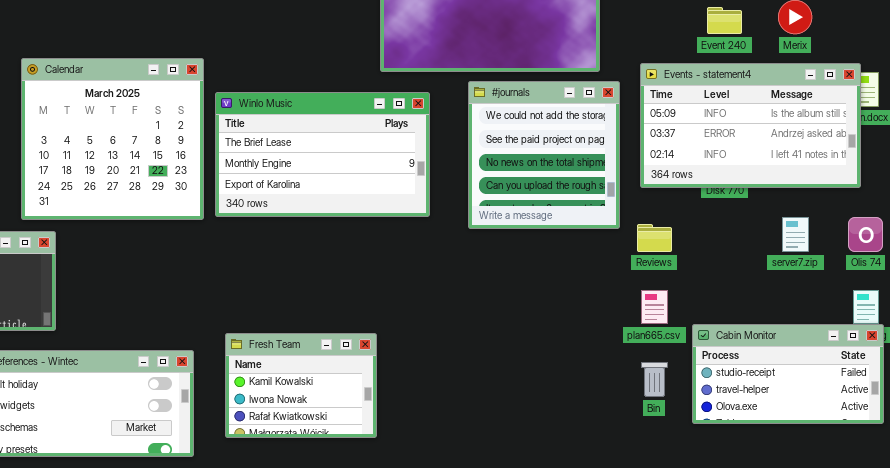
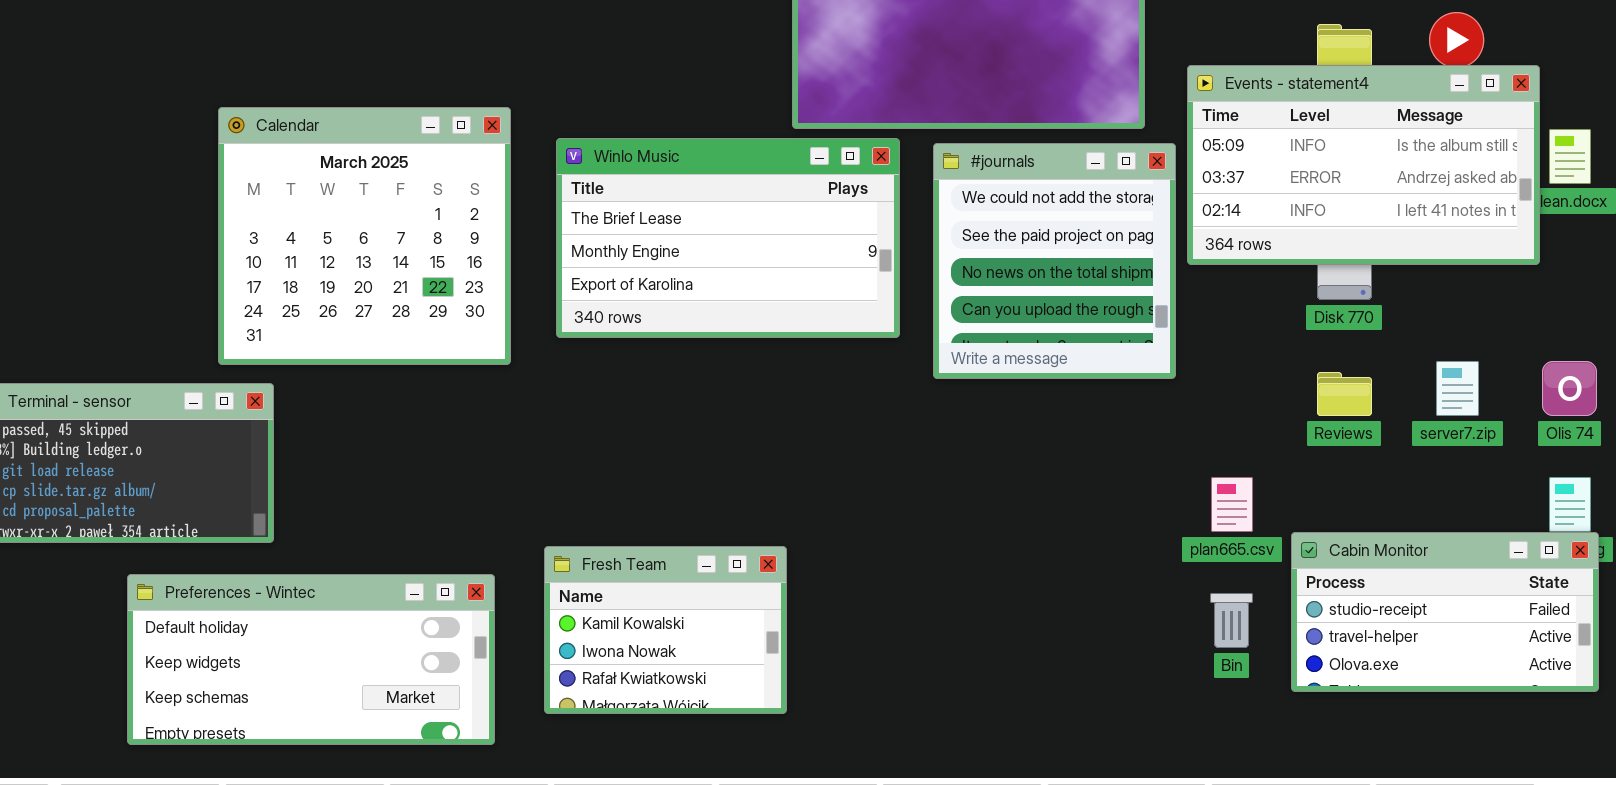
Events - statement4: [640,63,861,188] -> [1187,65,1540,265], moved
Winlo Music: [215,92,430,217] -> [556,138,900,338], moved
Reviews: [637,224,672,252] -> [1317,372,1372,416], moved

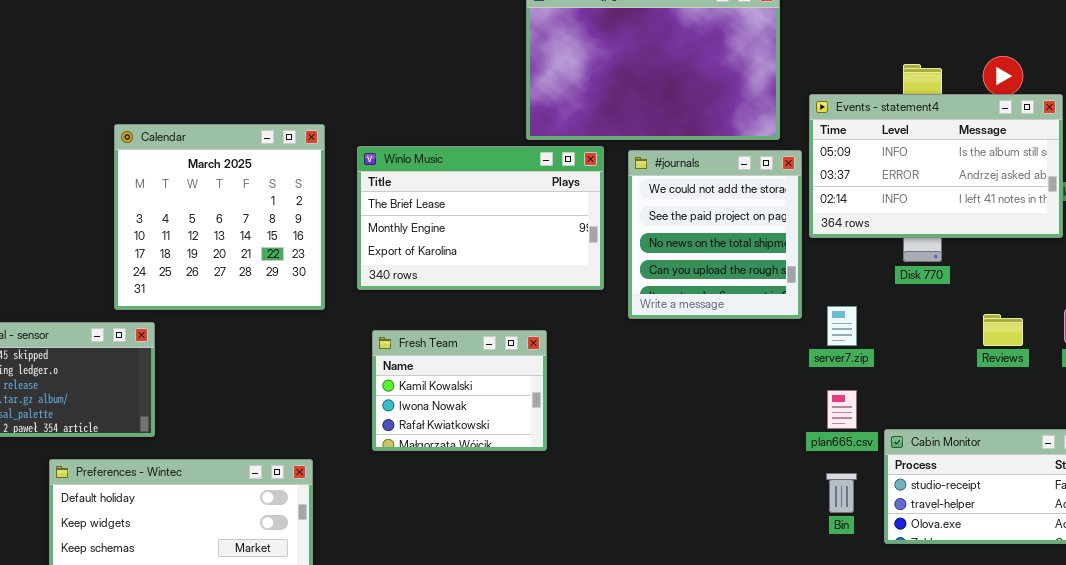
server7.zip: [1436,361,1479,416] -> [827,306,857,346], moved
Reviews: [1317,372,1372,416] -> [983,314,1023,346], moved
Fresh Team: [544,546,787,714] -> [372,330,547,451], moved

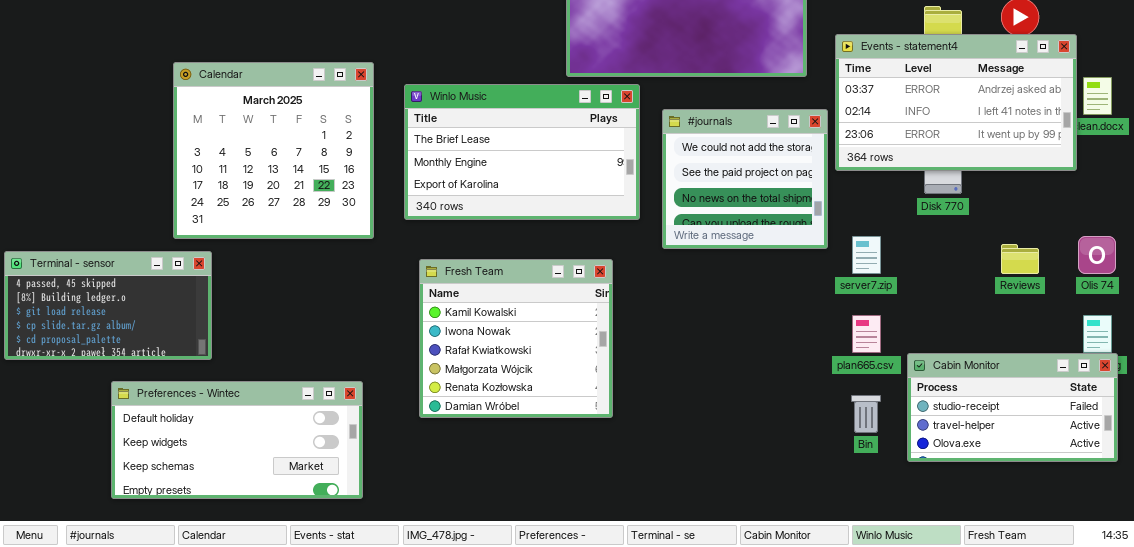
Events - statement4: [809,94,1063,238] -> [835,34,1077,171], scrolled down 1 row
#journals: [628,150,802,319] -> [662,109,828,249], resized
Fresh Team: [372,330,547,451] -> [419,259,613,418], resized

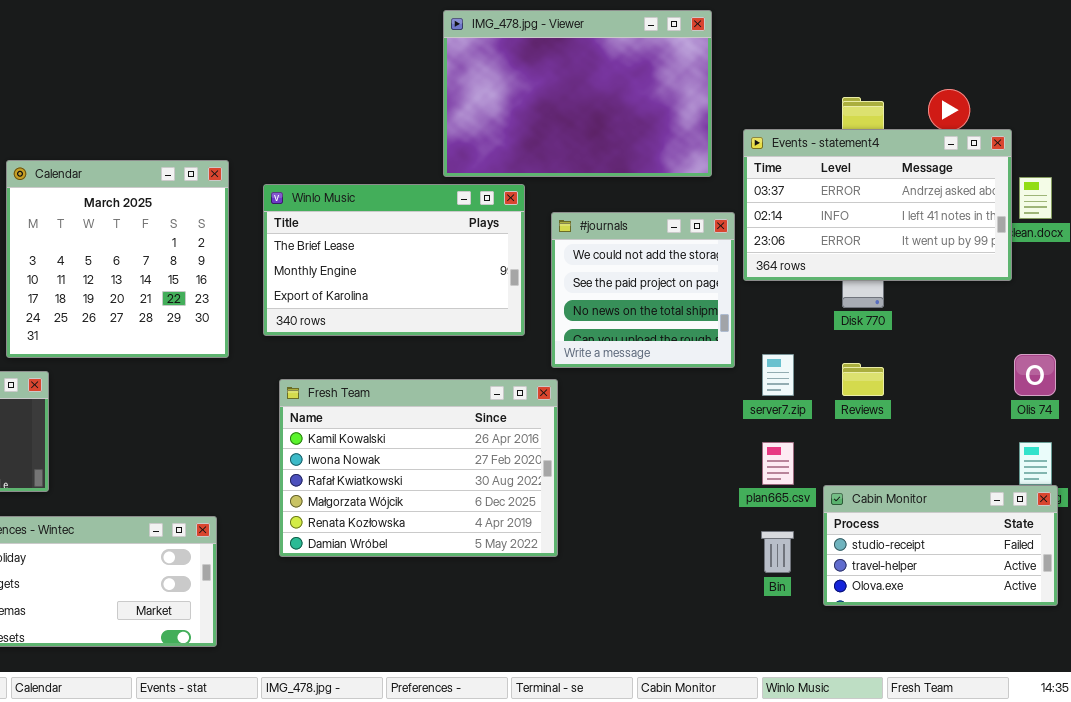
Reviews: [1001,244,1039,274] -> [842,363,884,396], moved
Fresh Team: [419,259,613,418] -> [279,379,558,557], resized

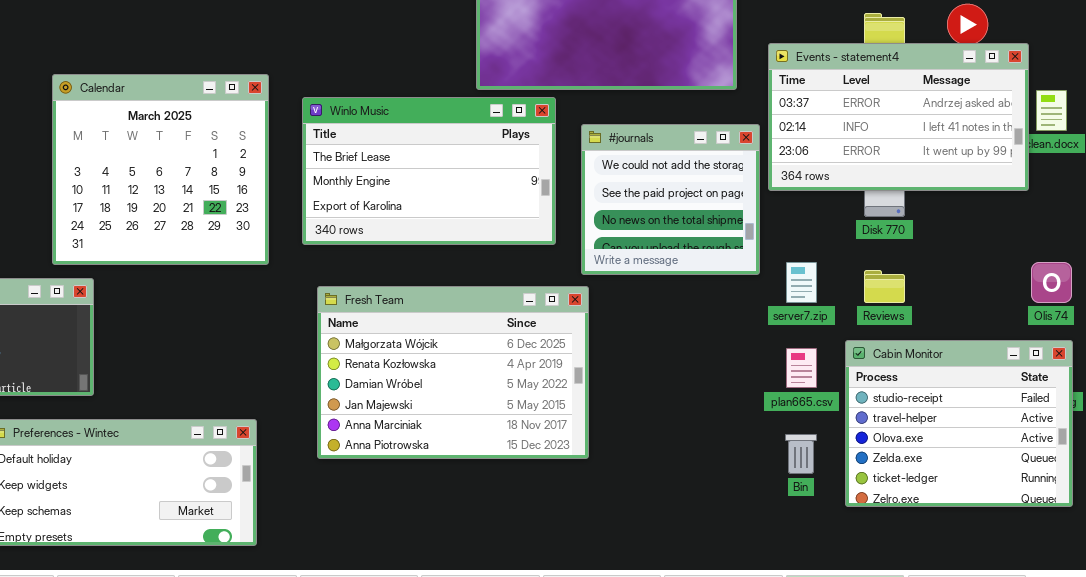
Fresh Team: [279,379,558,557] -> [317,286,589,459], scrolled down 3 rows
Cabin Monitor: [823,485,1058,606] -> [845,340,1073,507], resized

